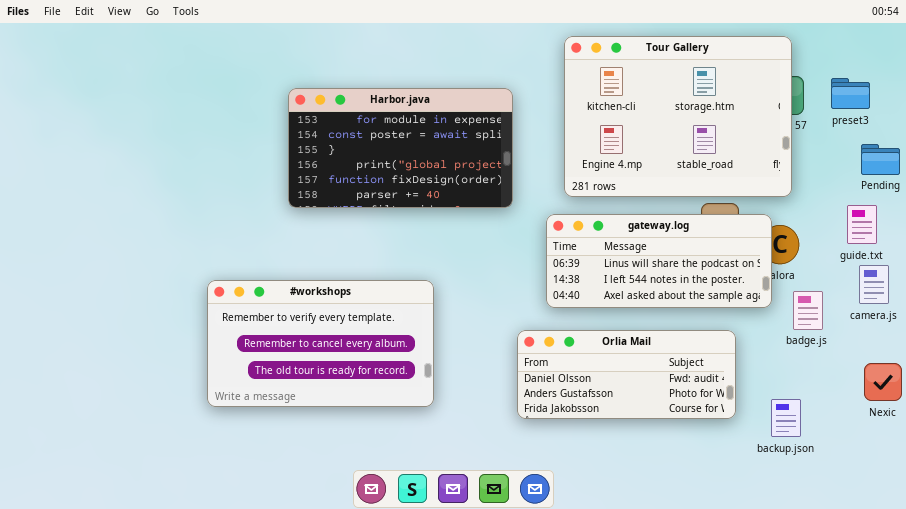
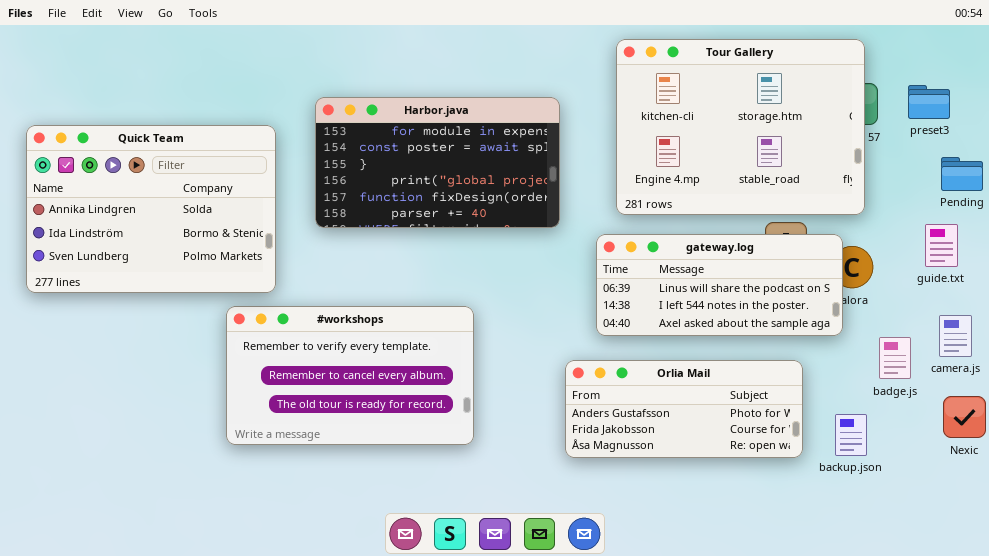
Quick Team: none -> [26,125,276,293], opened
camera.js: [859,265,889,304] -> [939,315,972,357], moved
badge.js: [793,291,823,330] -> [879,337,911,379], moved
Orlia Mail: [517,330,736,419] -> [565,360,803,458], scrolled down 1 row
backup.json: [771,399,801,437] -> [835,414,867,456], moved

